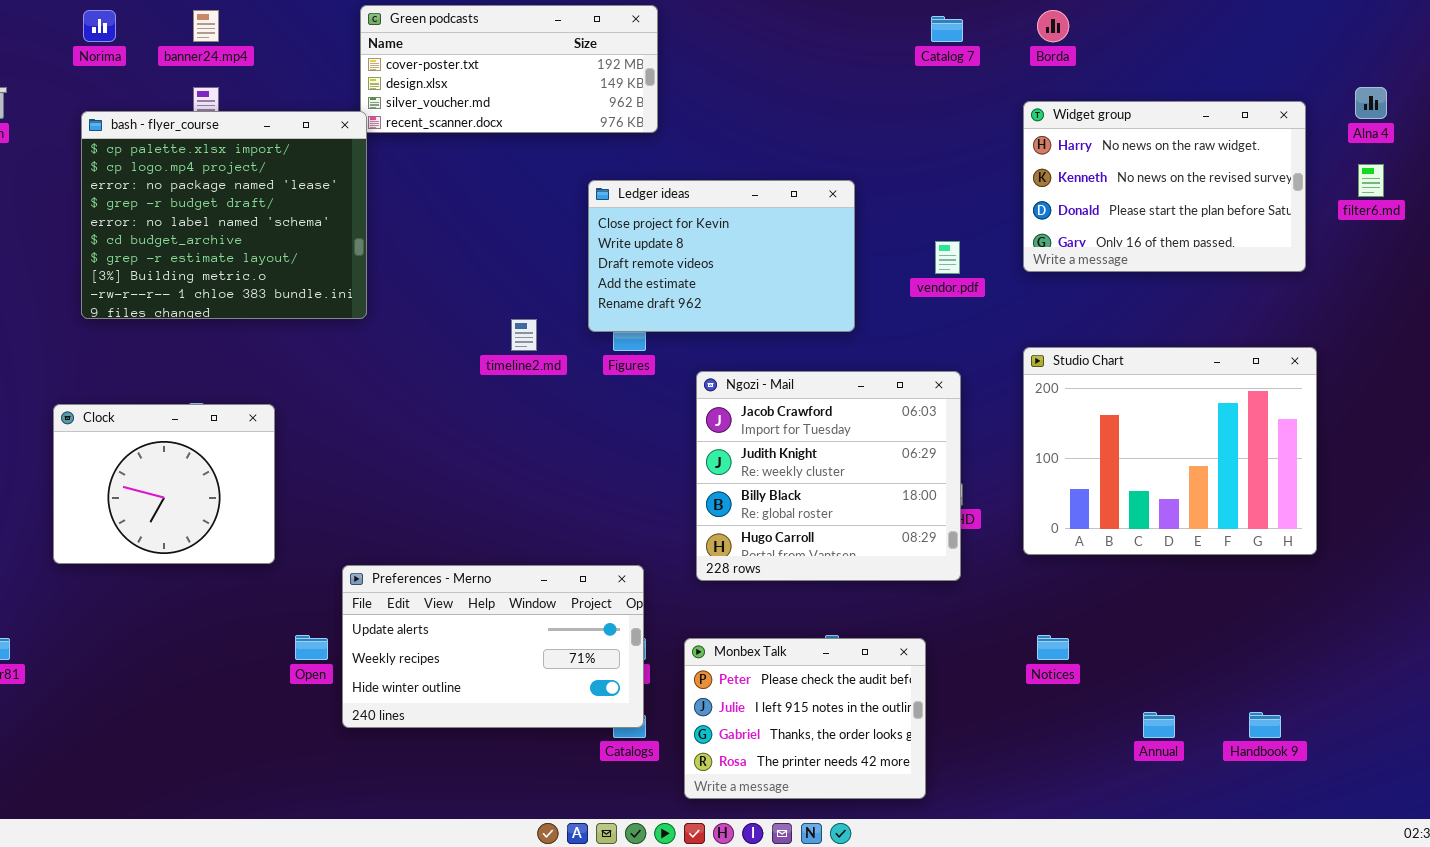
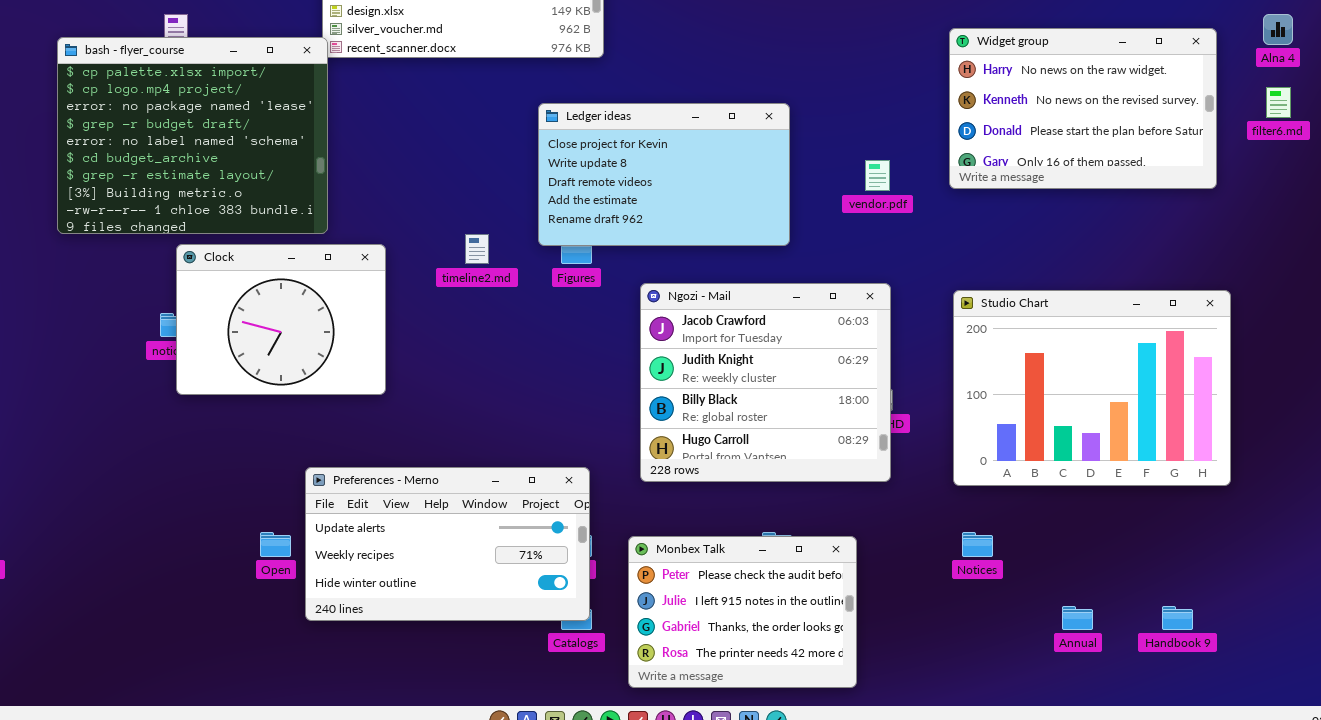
Studio Chart: [1023,347,1317,555] -> [953,290,1231,486], moved
Clock: [53,404,275,564] -> [176,244,386,395], moved

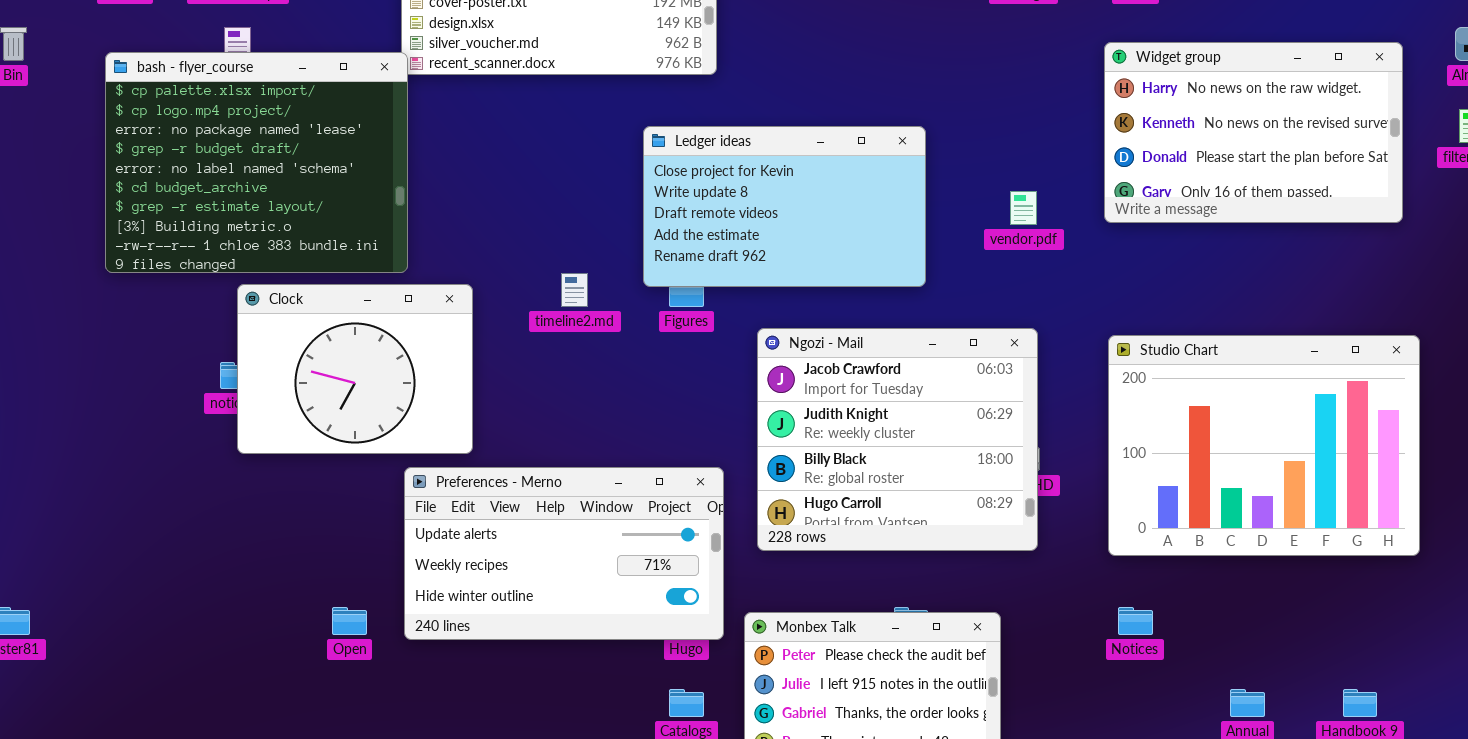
Preferences - Merno: [305,467,590,621] -> [404,467,724,640], moved

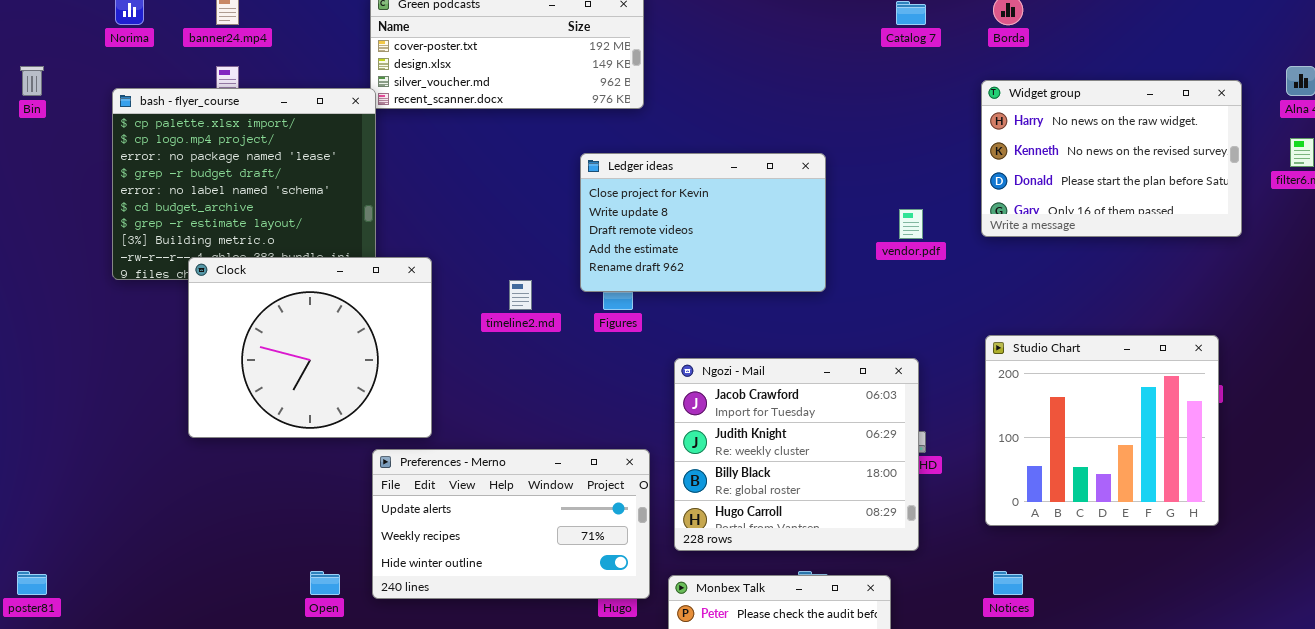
Clock: [237,284,473,454] -> [188,257,432,438], resized
Ngozi - Mail: [757,328,1038,551] -> [674,358,919,551], moved
Studio Chart: [1108,335,1420,556] -> [985,335,1219,526], resized

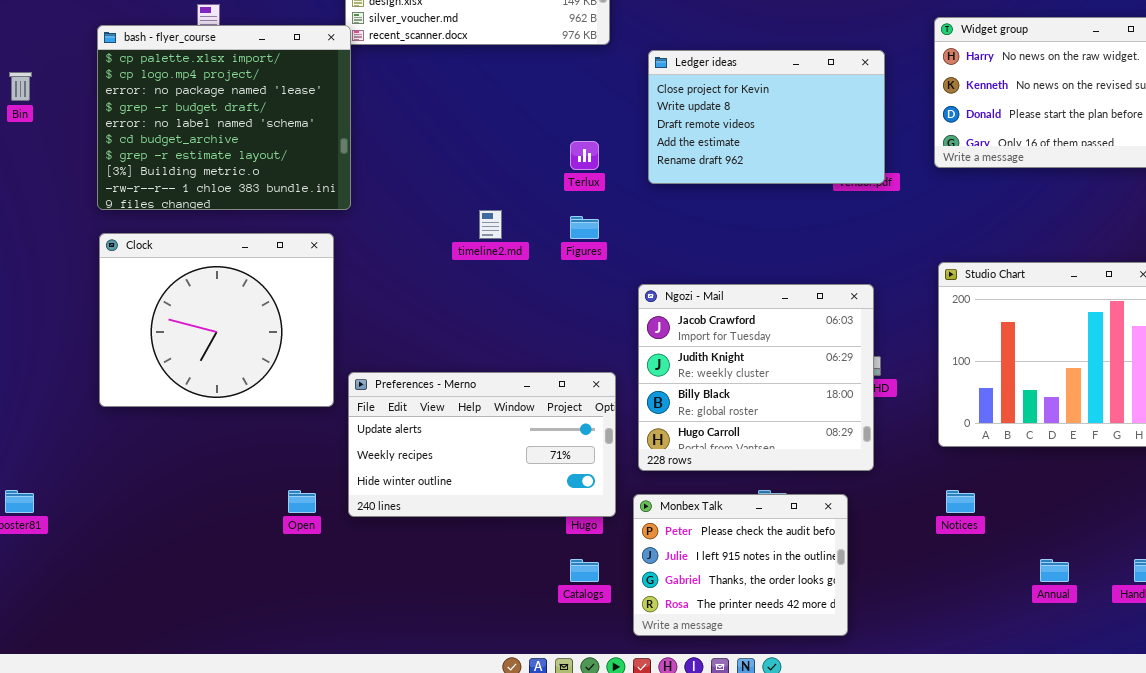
Bin: [20,66,44,96] -> [9,72,32,101], moved
Ledger ideas: [580,153,826,292] -> [648,50,885,184], moved
Clock: [188,257,432,438] -> [99,233,334,407], moved

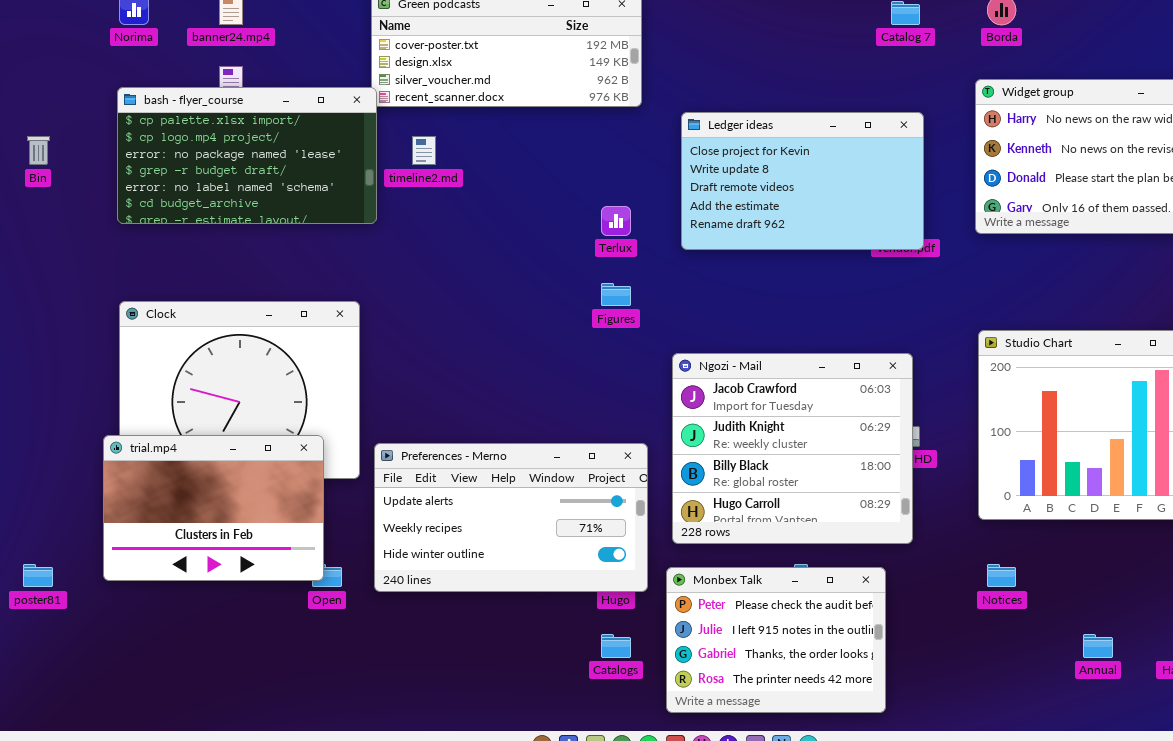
bash - flyer_course: [97,25,351,210] -> [117,87,377,224], resized
timeline2.md: [479,210,502,239] -> [412,136,436,165], moved
trial.mp4: none -> [103,435,324,581], opened

